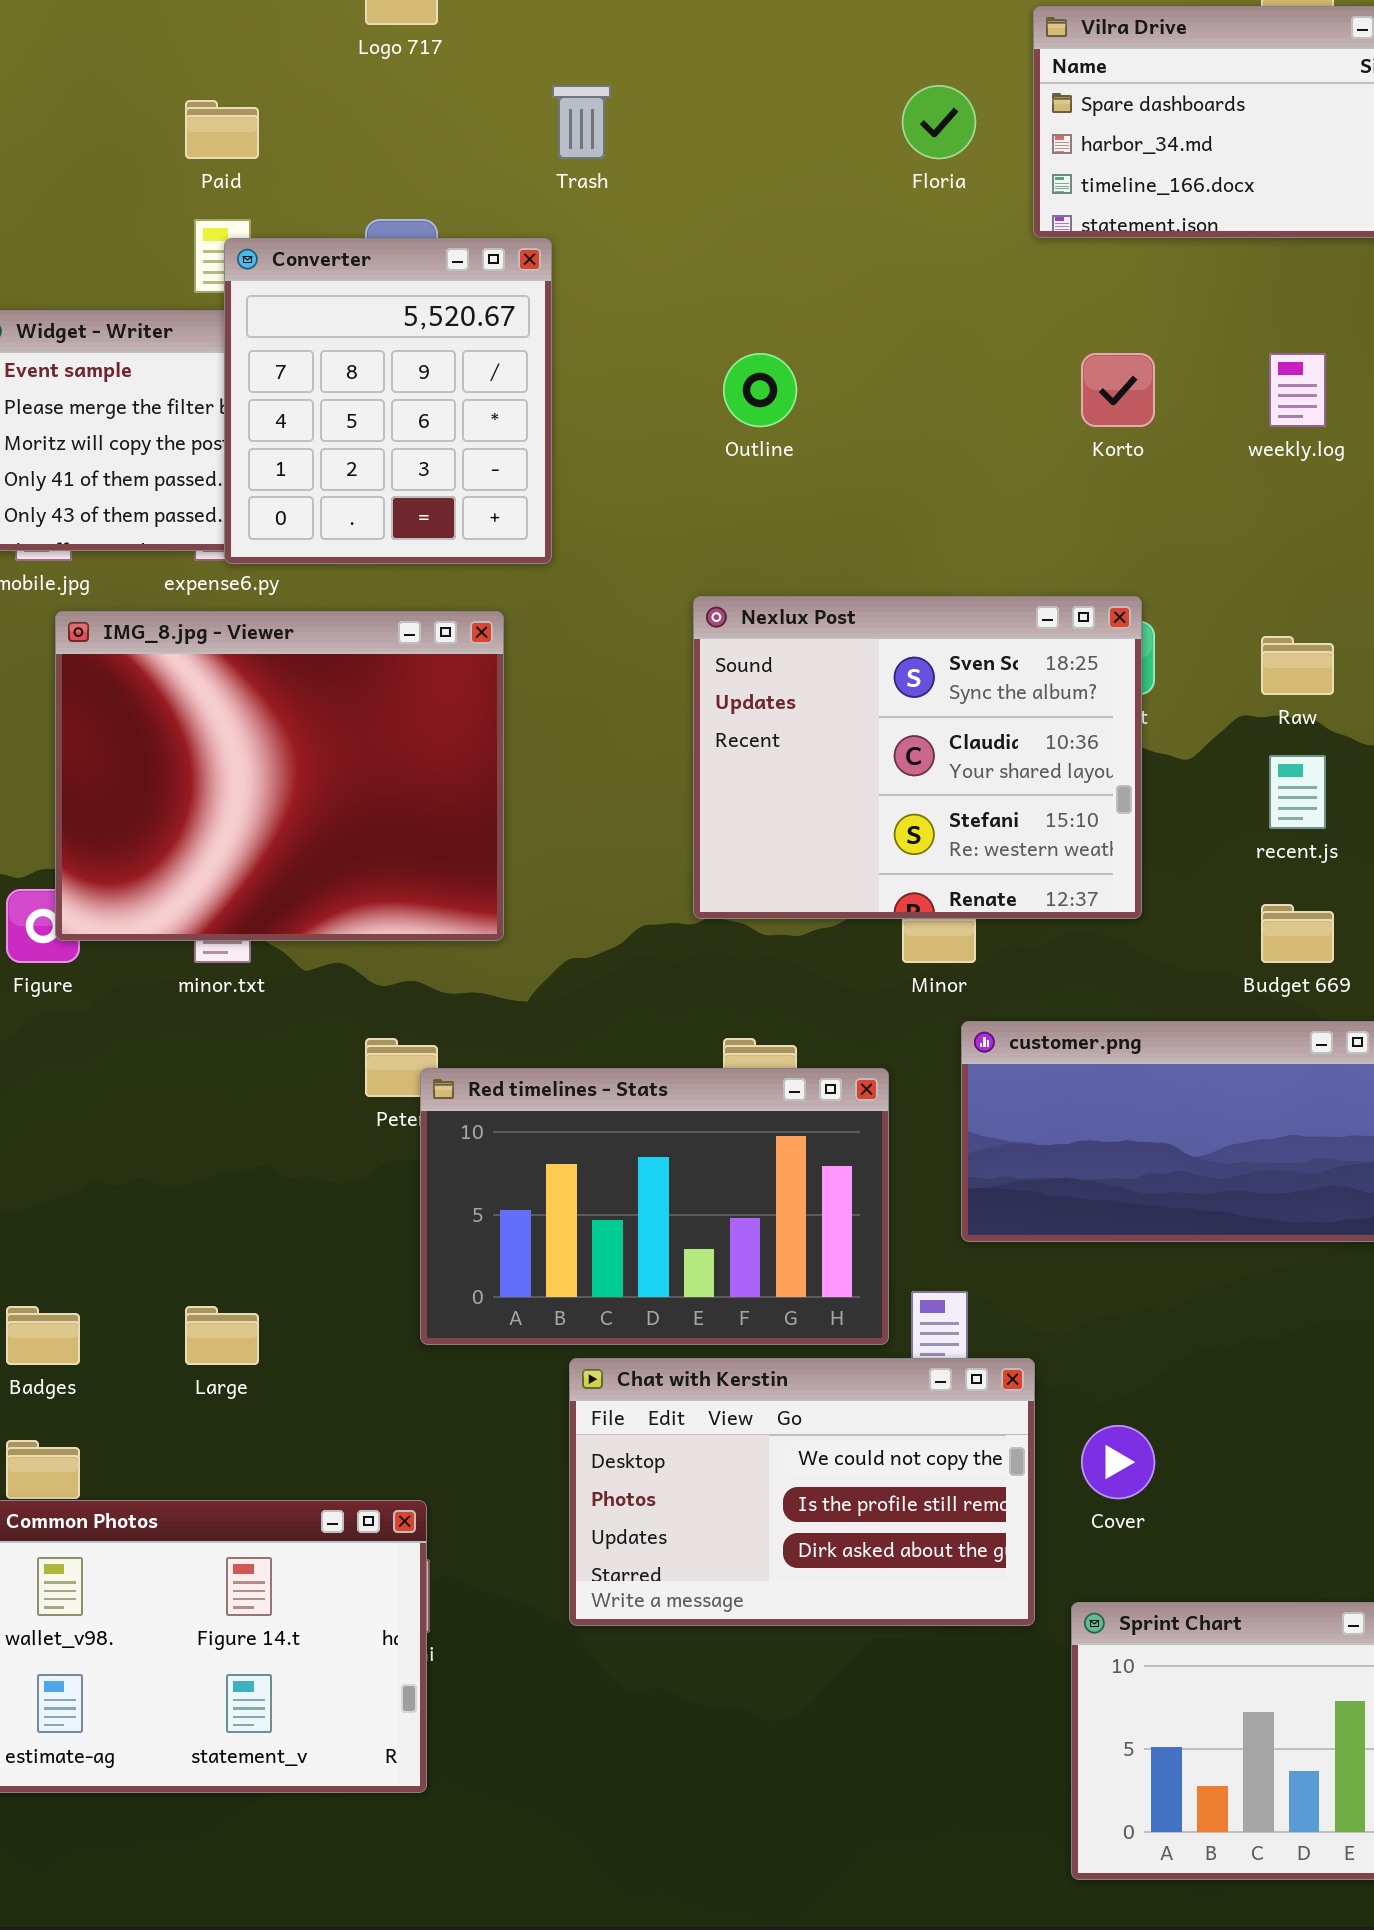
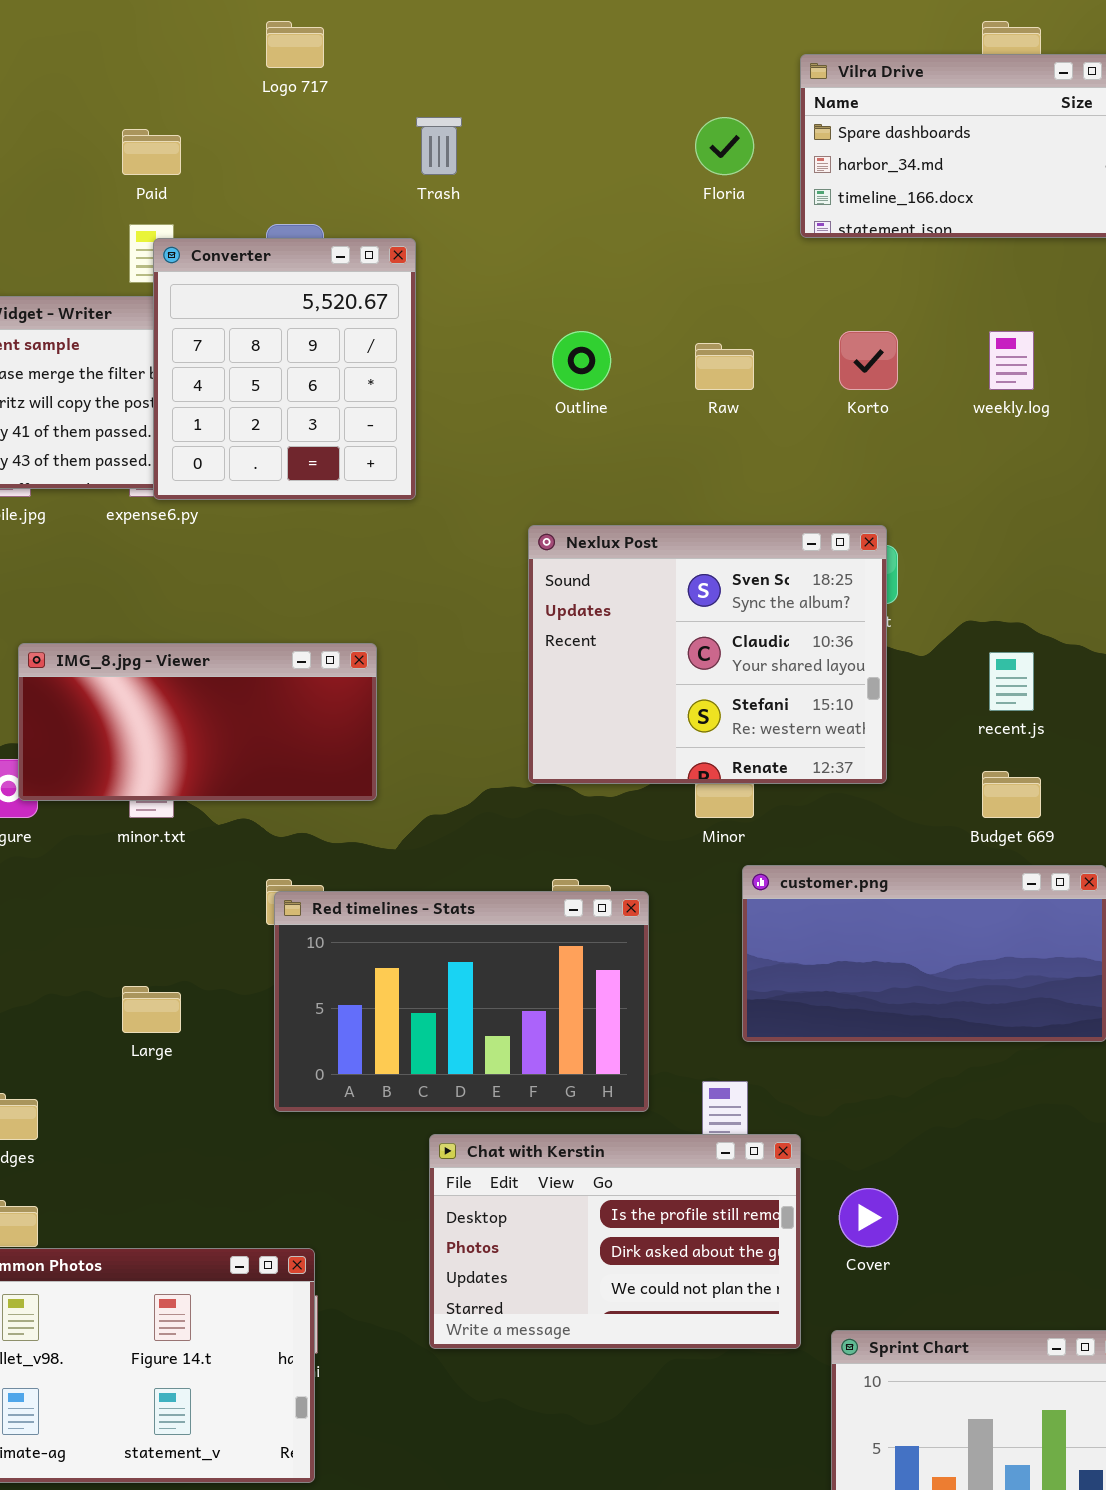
IMG_8.jpg - Viewer: [55,611,504,941] -> [18,643,377,801], resized
Raw: [1261,636,1334,695] -> [695,343,754,390], moved
Red timelines - Stats: [420,1068,889,1345] -> [274,891,649,1112], moved
Large: [185,1306,259,1365] -> [122,986,181,1033], moved
Chat with Kerstin: [569,1358,1035,1626] -> [429,1134,801,1349], scrolled down 1 row

